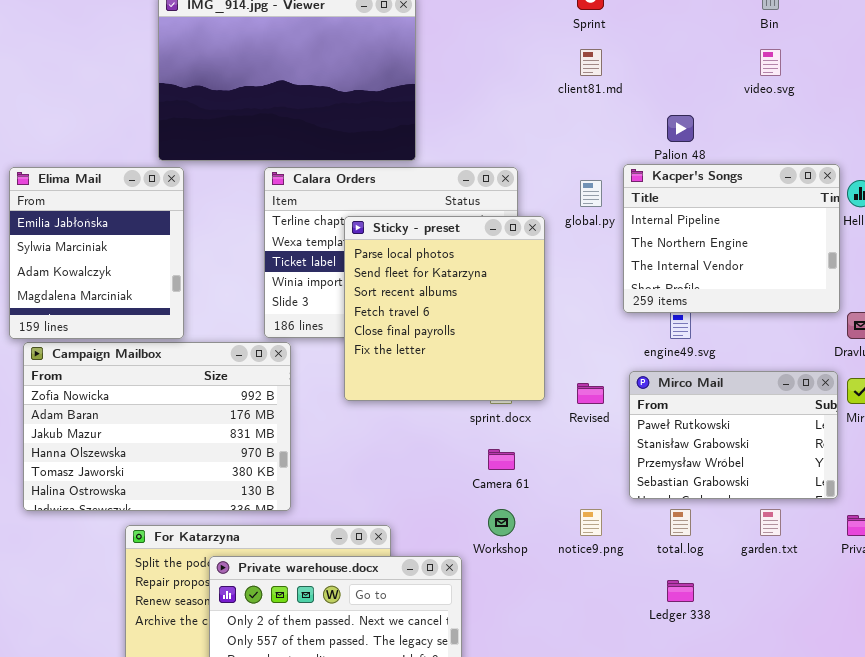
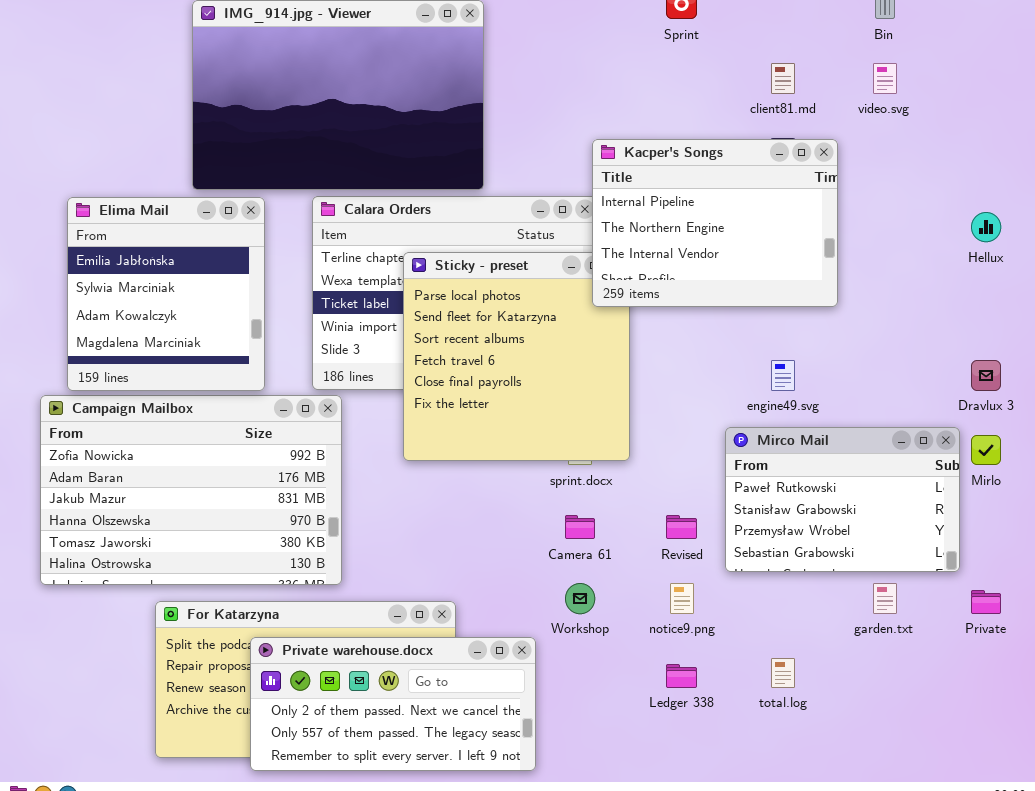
client81.md: [580,49,602,76] -> [771,63,795,94], moved
Kacper's Songs: [623,164,840,313] -> [592,139,838,307], moved
Elima Mail: [9,167,184,339] -> [67,197,265,391], moved
Revised: [577,383,604,404] -> [666,515,697,539], moved
total.log: [670,509,691,536] -> [771,658,795,688], moved
Ledger 338: [667,580,694,602] -> [666,664,697,688], moved

